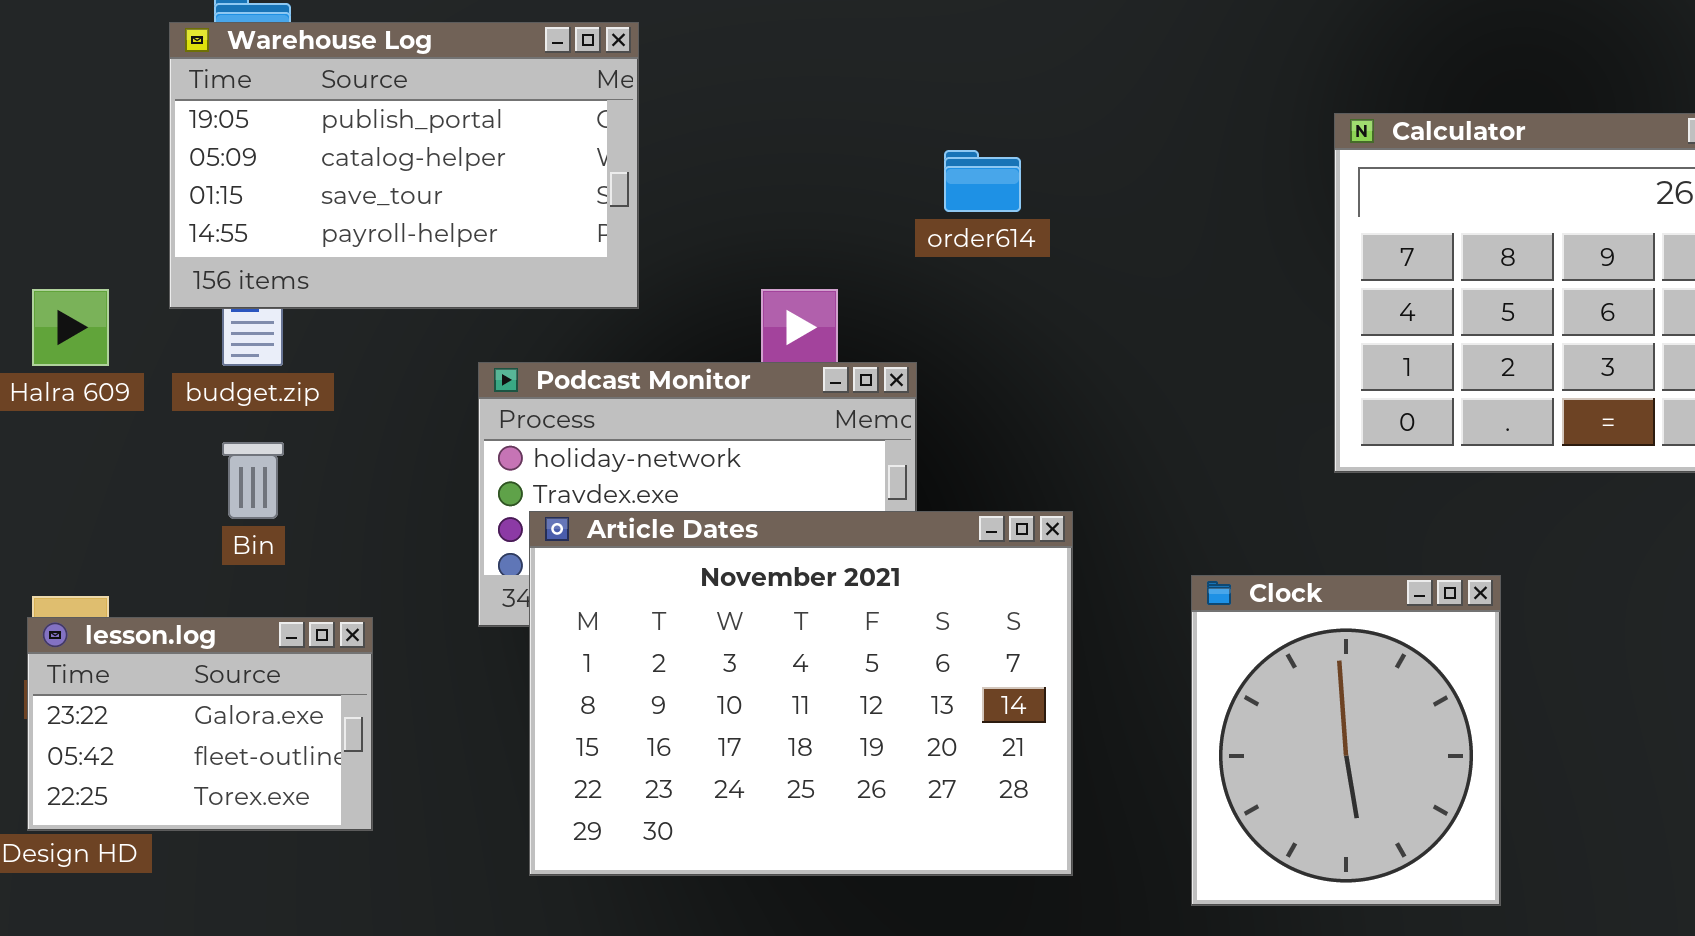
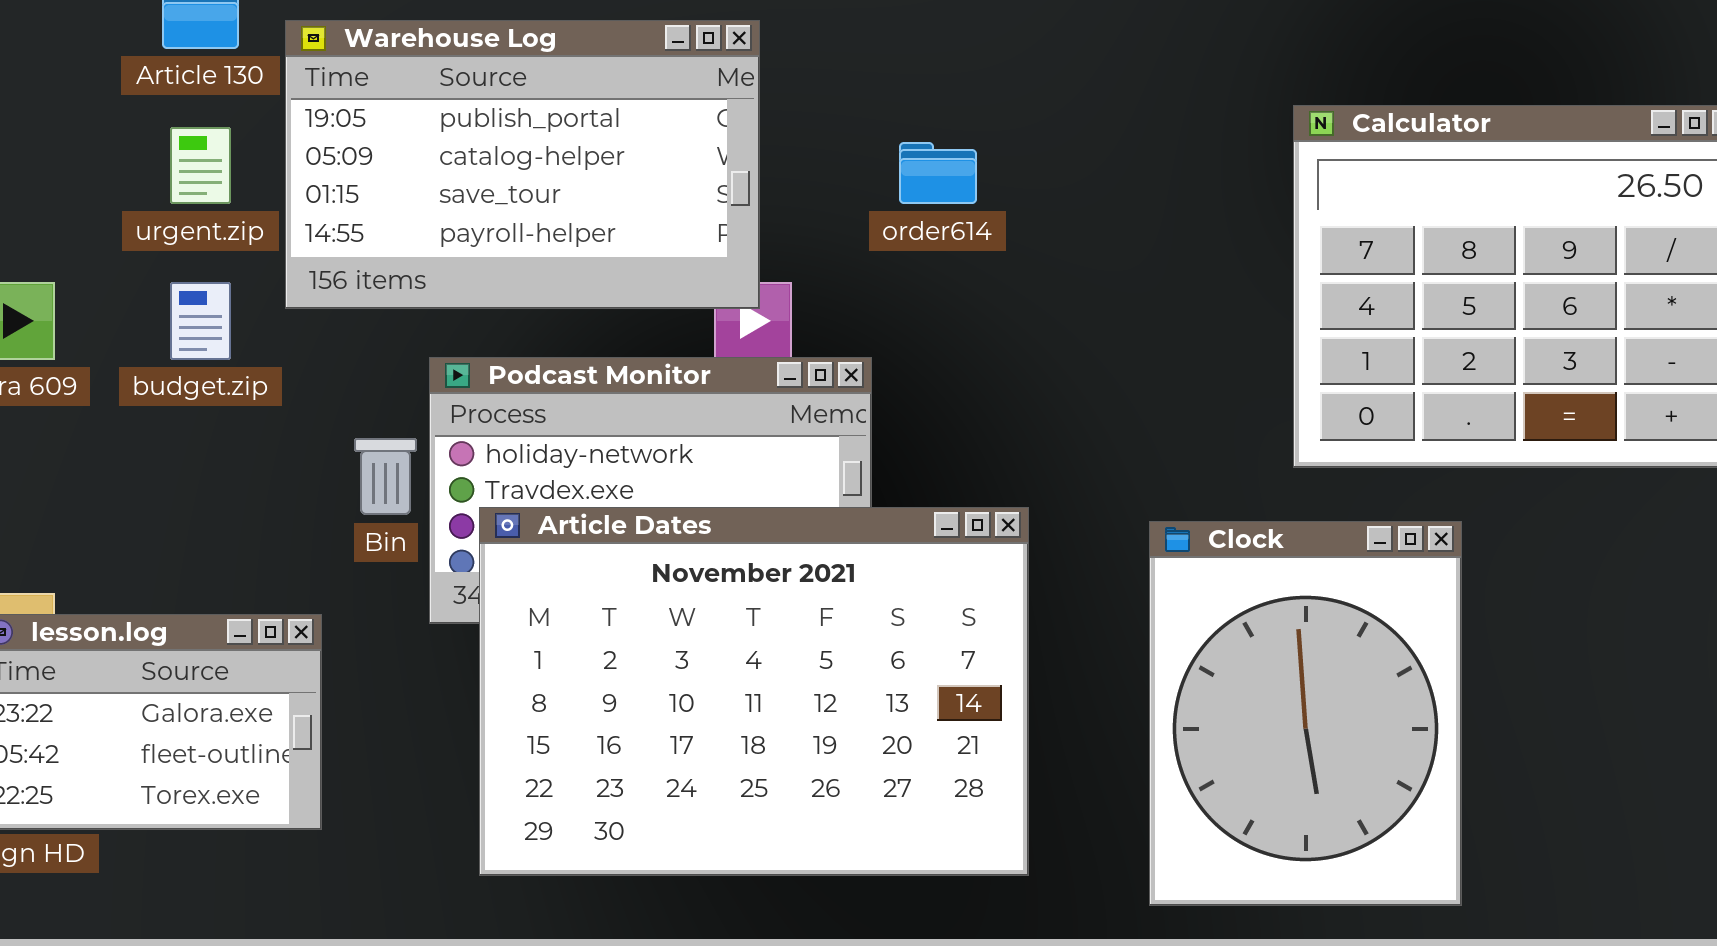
Warehouse Log: [169,22,639,309] -> [285,20,760,309], moved
Bin: [222,442,284,519] -> [354,438,417,515], moved
Clock: [1191,575,1501,906] -> [1149,521,1462,906], resized

